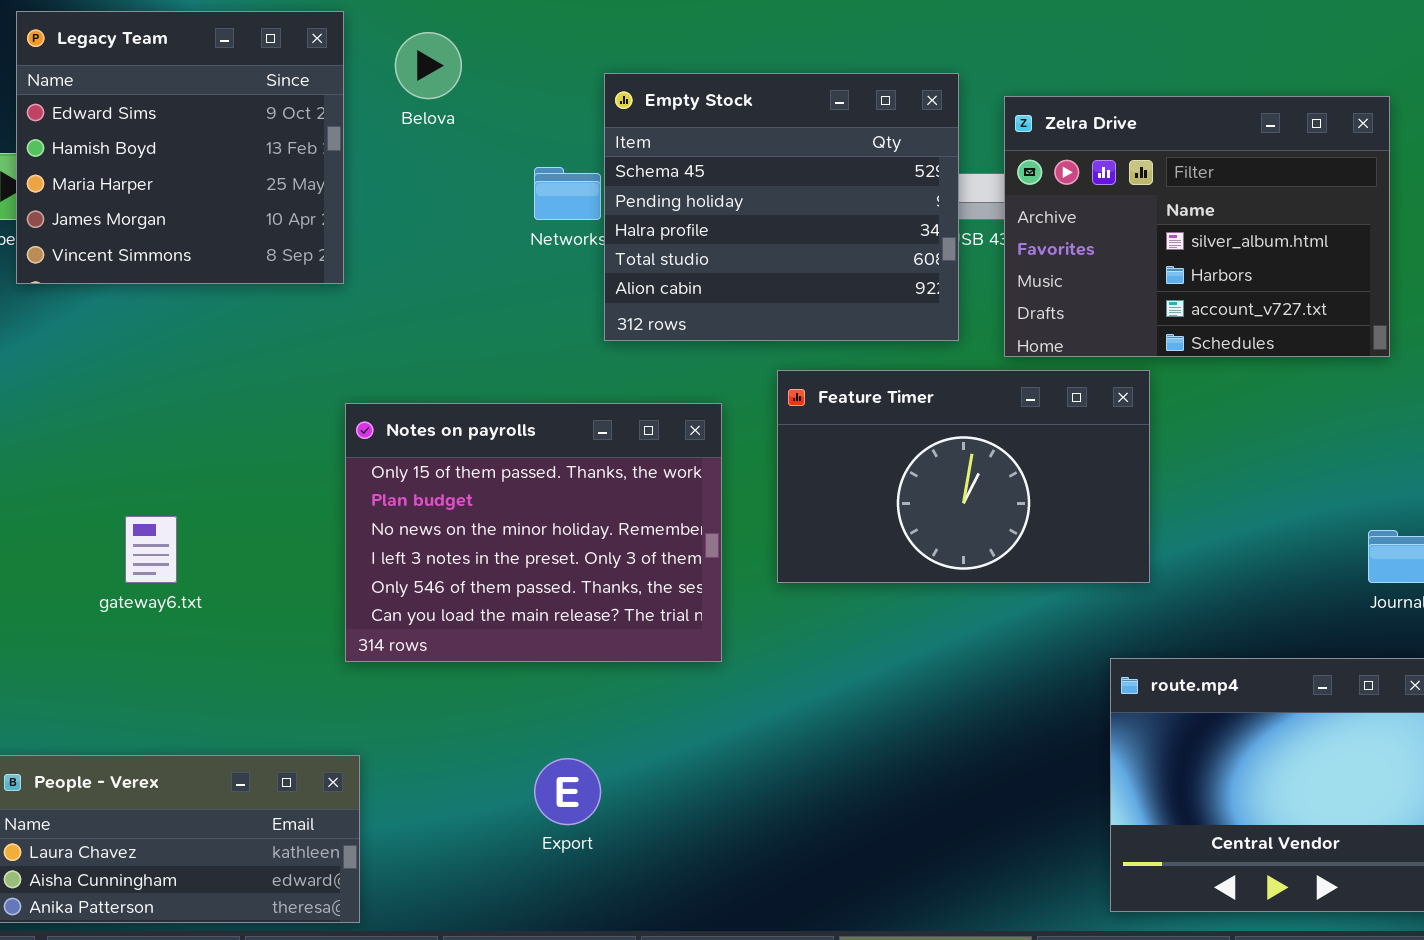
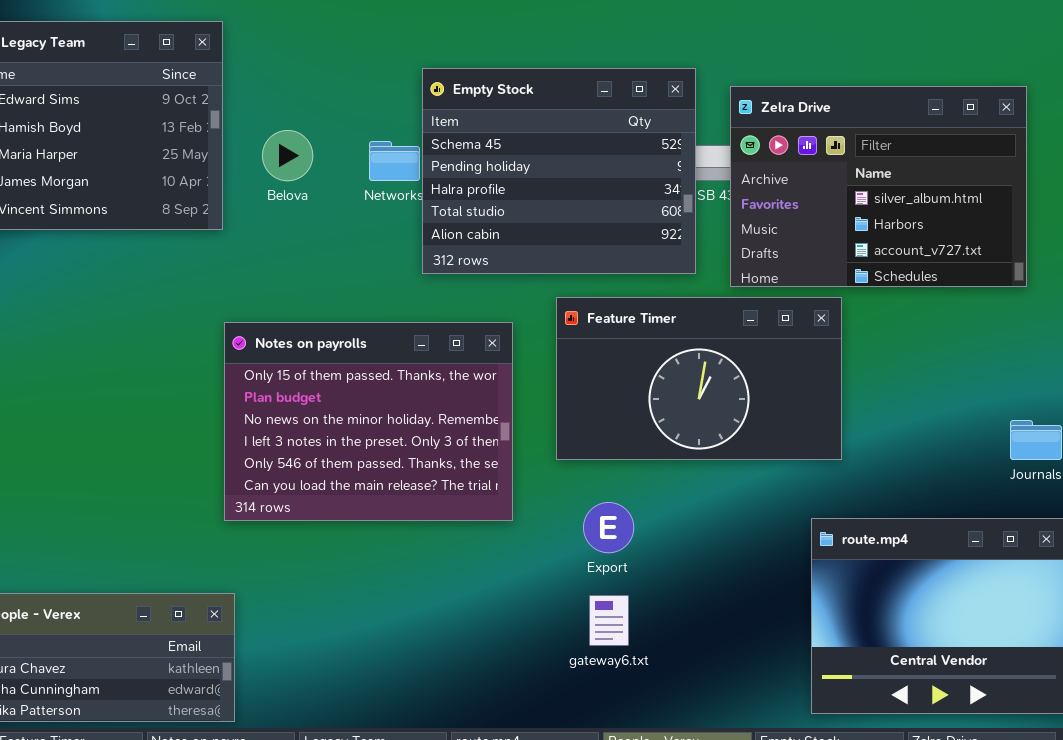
Belova: [395,32,462,99] -> [262,130,313,181], moved
gateway6.txt: [125,516,177,583] -> [589,595,629,646], moved
Export: [534,758,601,825] -> [583,502,634,553], moved

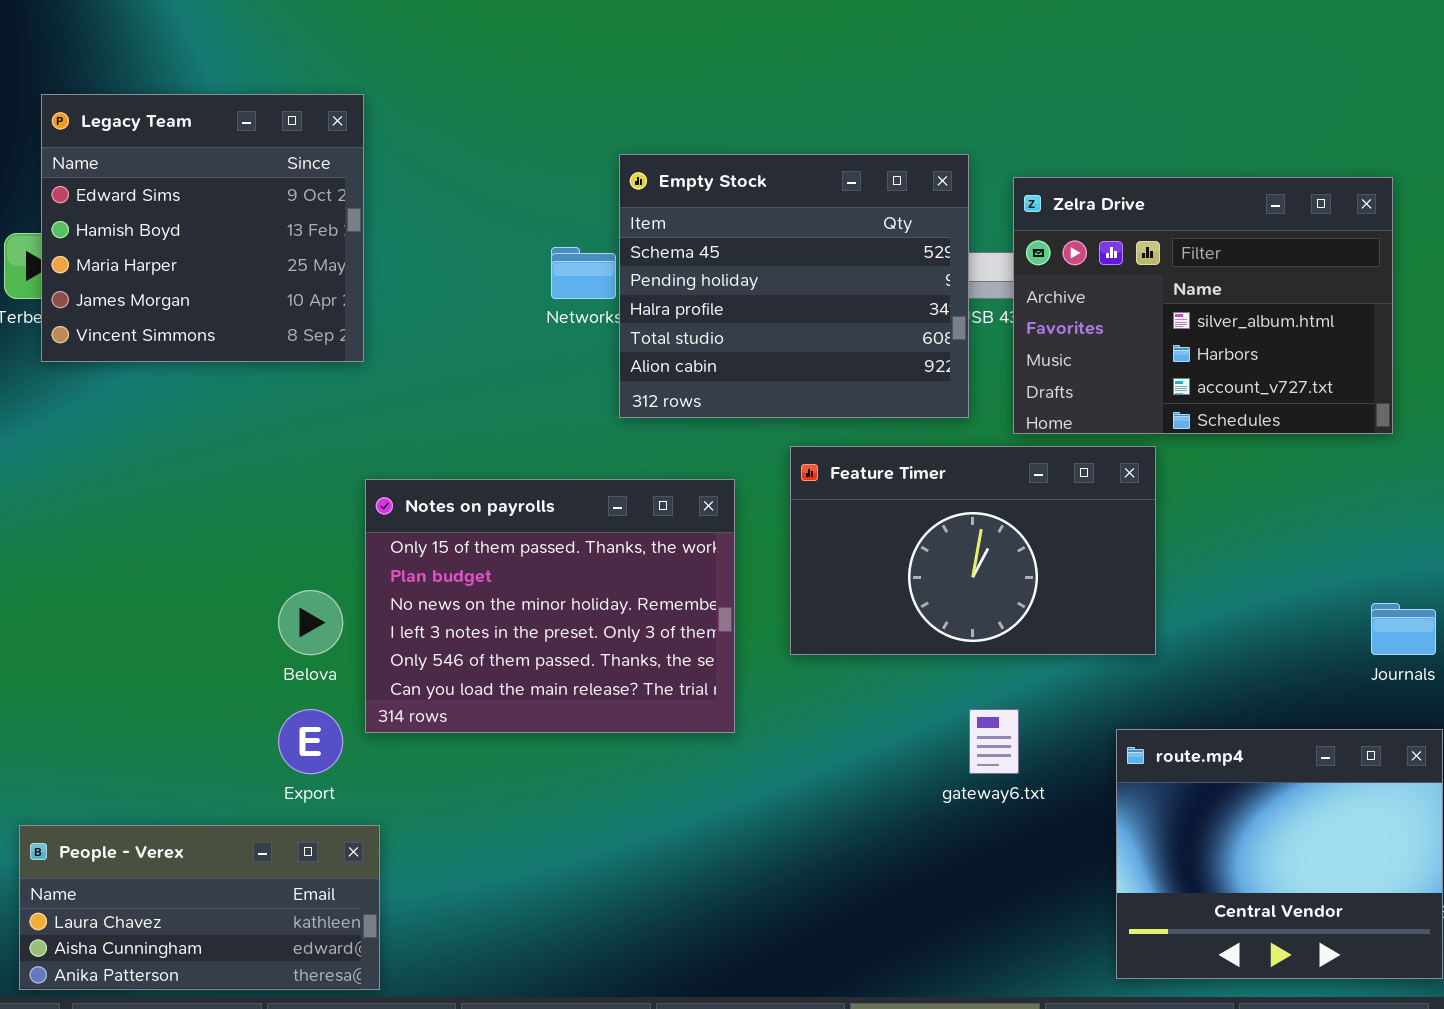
Belova: [262,130,313,181] -> [278,590,343,655], moved
Export: [583,502,634,553] -> [278,709,343,774], moved
gateway6.txt: [589,595,629,646] -> [969,709,1019,774], moved

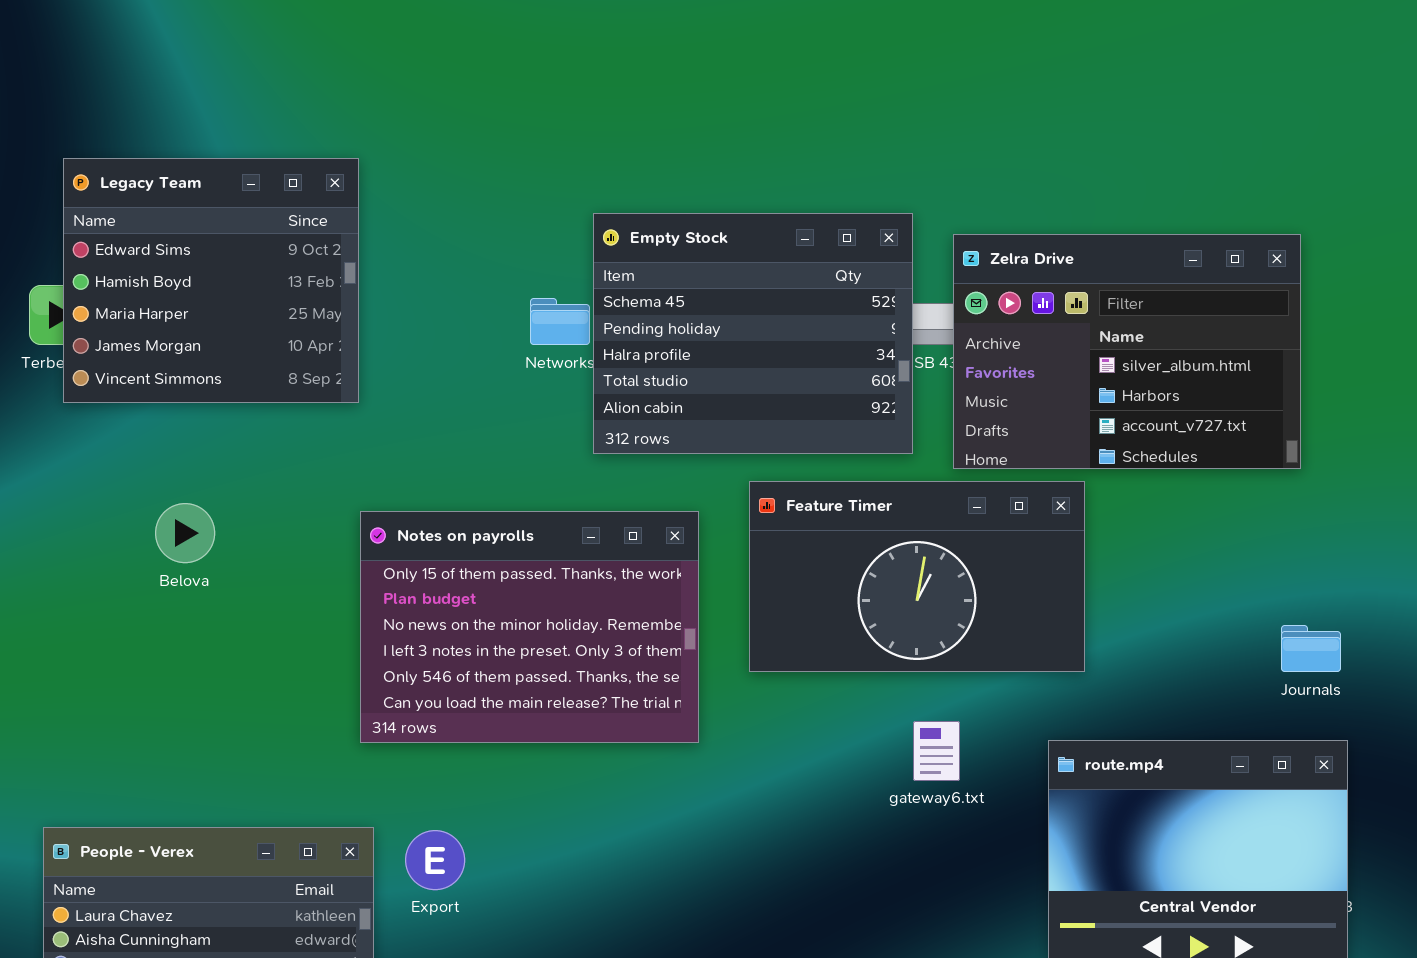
Belova: [278,590,343,655] -> [155,503,215,563], moved
Export: [278,709,343,774] -> [405,830,465,890], moved

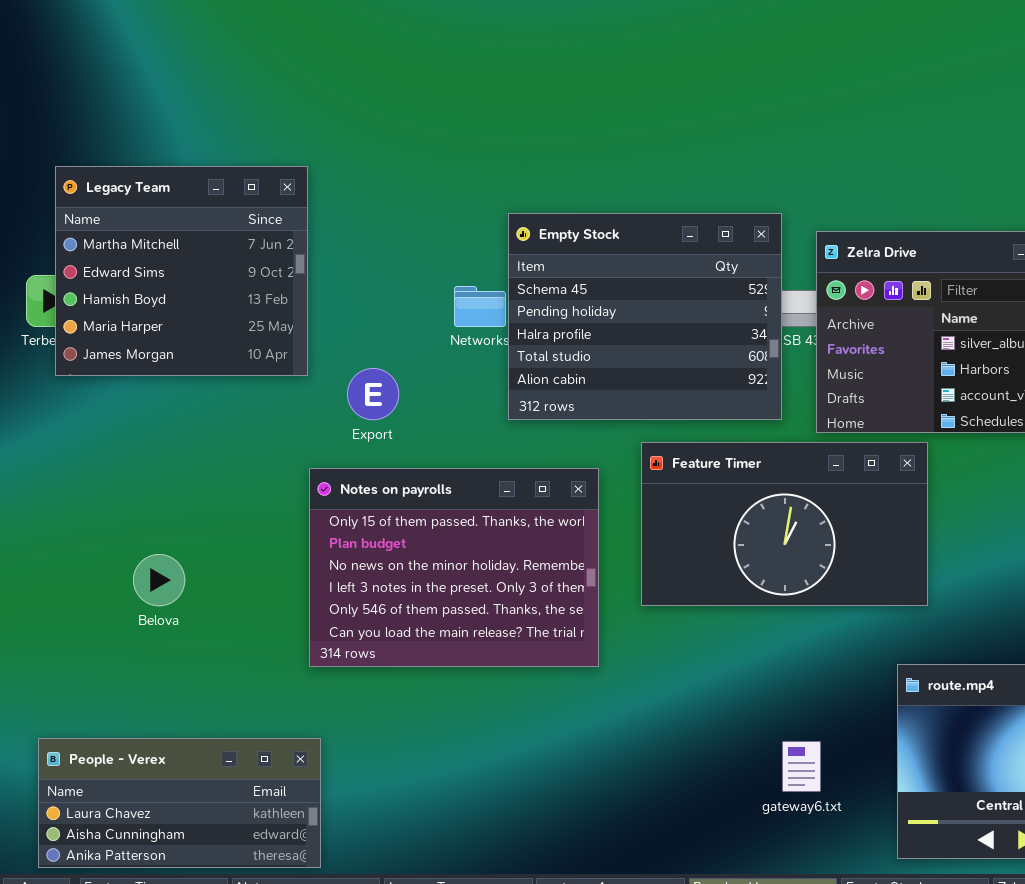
Legacy Team: [63,158,359,403] -> [55,166,308,376], scrolled up 1 row
Belova: [155,503,215,563] -> [133,554,185,606], moved
gateway6.txt: [913,721,960,781] -> [782,741,821,792], moved
Export: [405,830,465,890] -> [347,368,399,420], moved

